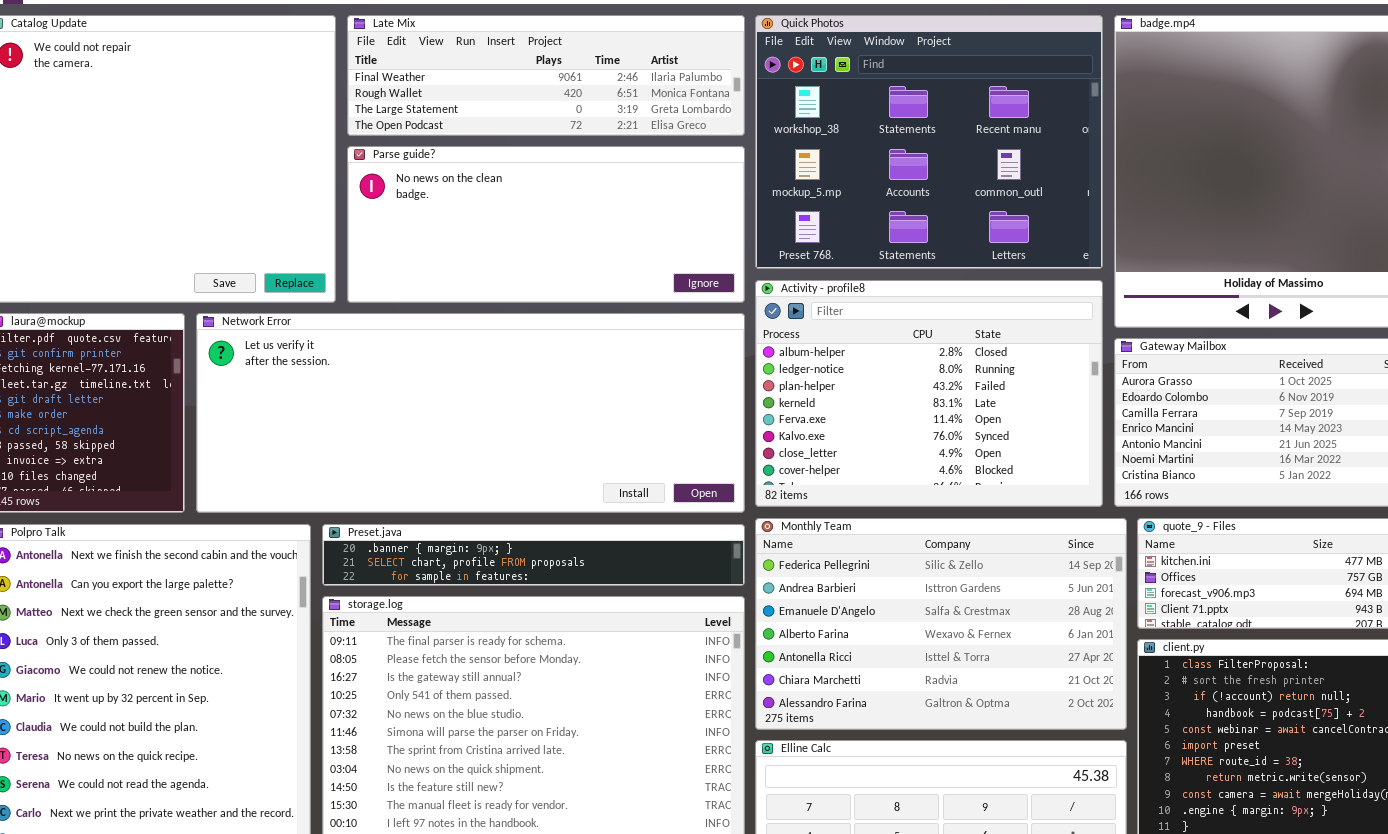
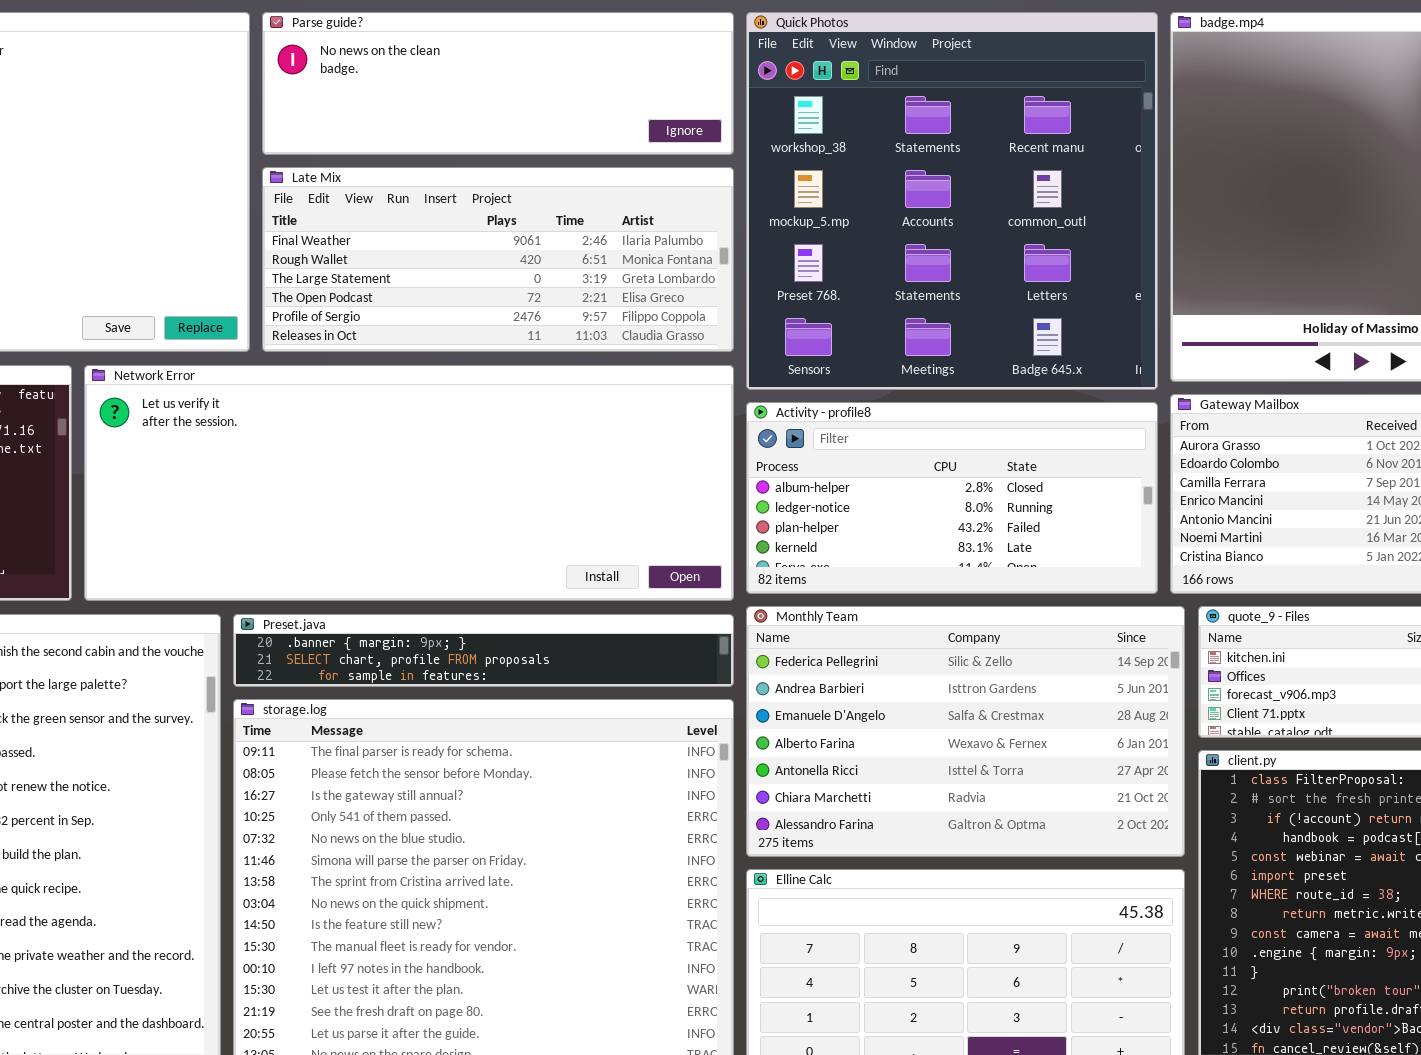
Late Mix: [347,15,745,136] -> [262,167,734,352], moved, resized
Quick Photos: [755,15,1103,269] -> [746,12,1158,390], resized
Parse guide?: [347,146,745,303] -> [262,12,734,155], moved, resized
Activity - profile8: [755,280,1103,507] -> [746,402,1158,594], resized

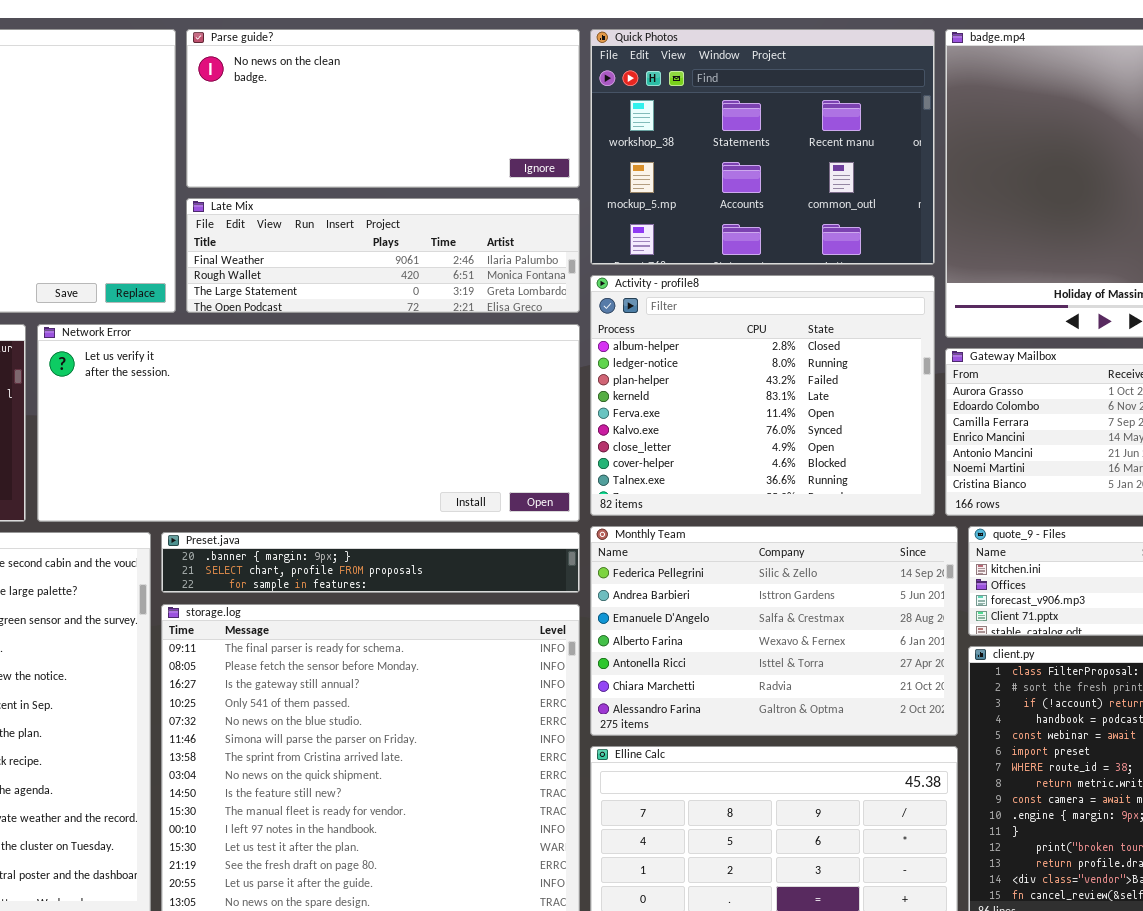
Parse guide?: [262,12,734,155] -> [186,29,580,188], resized
Quick Photos: [746,12,1158,390] -> [590,29,935,265], resized
Late Mix: [262,167,734,352] -> [186,198,580,313], resized
Activity - profile8: [746,402,1158,594] -> [590,275,935,516], resized

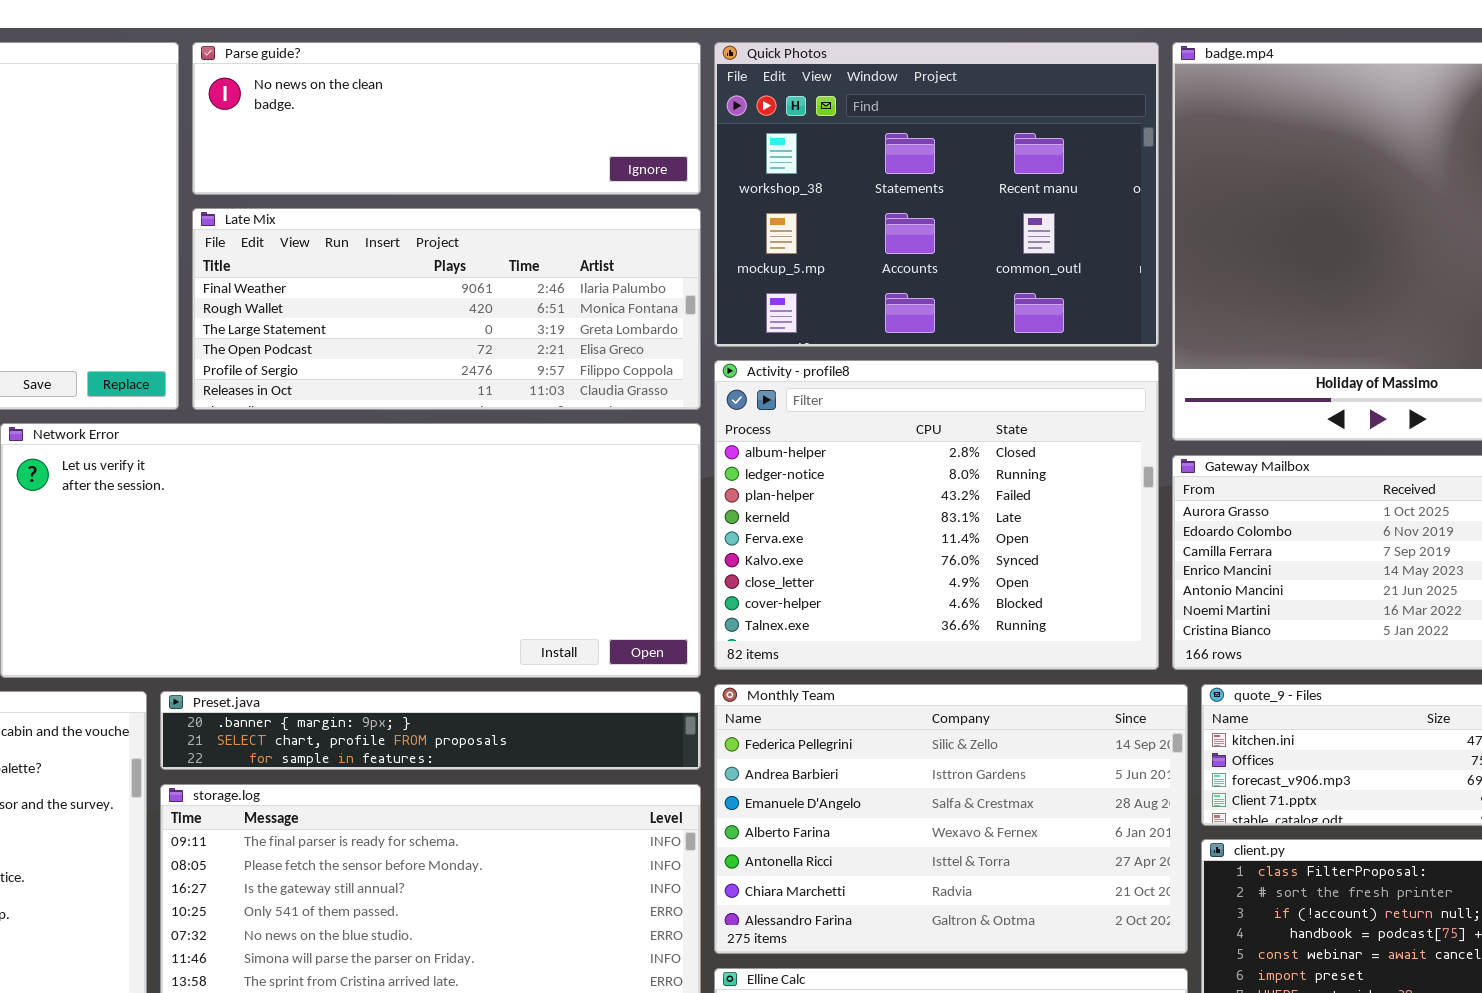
Parse guide?: [186,29,580,188] -> [192,42,701,195], resized
Late Mix: [186,198,580,313] -> [192,208,701,410], resized

